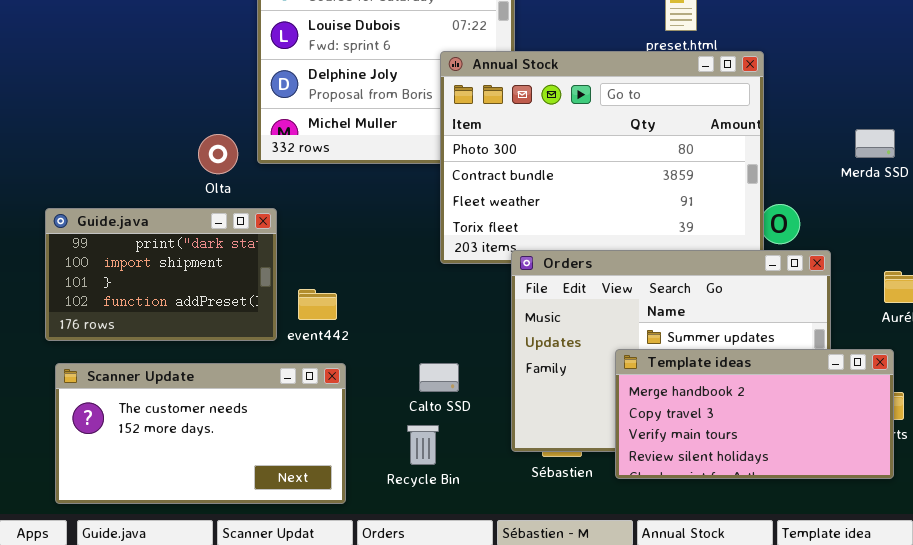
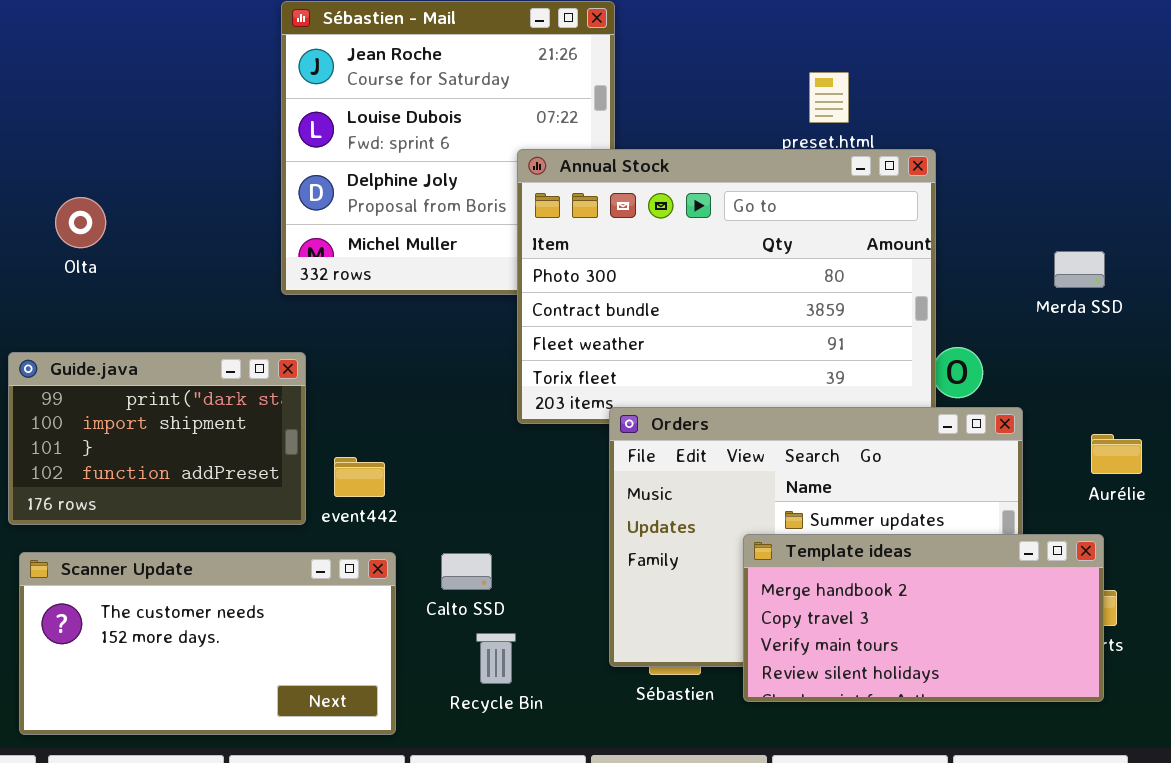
Olta: [198,134,238,174] -> [55,197,106,248], moved
Calto SSD: [419,363,459,392] -> [441,553,492,590], moved

